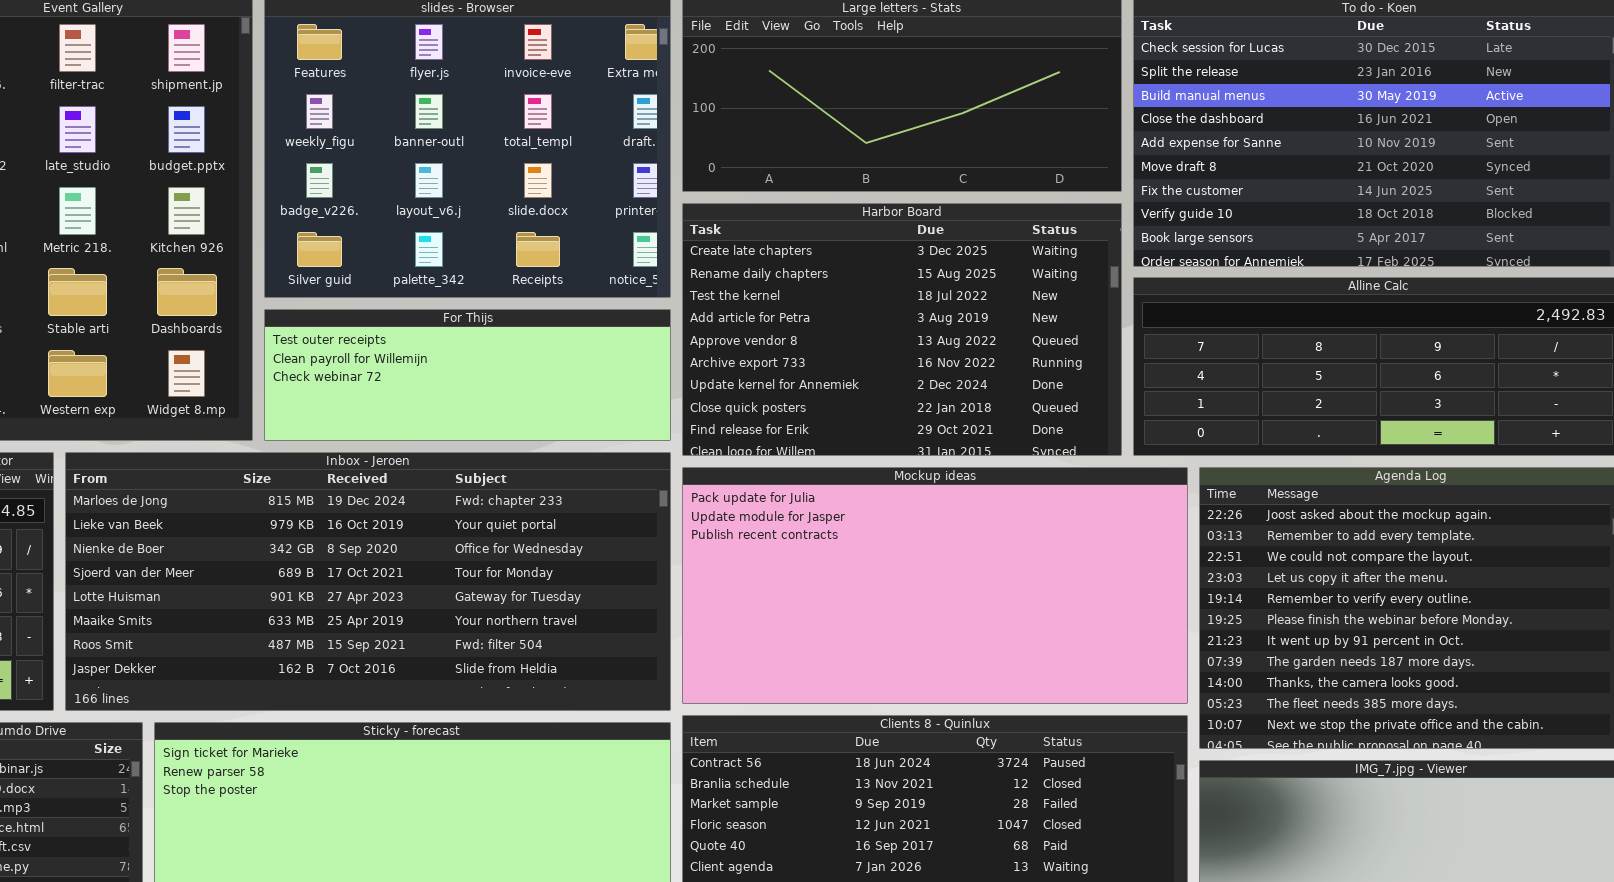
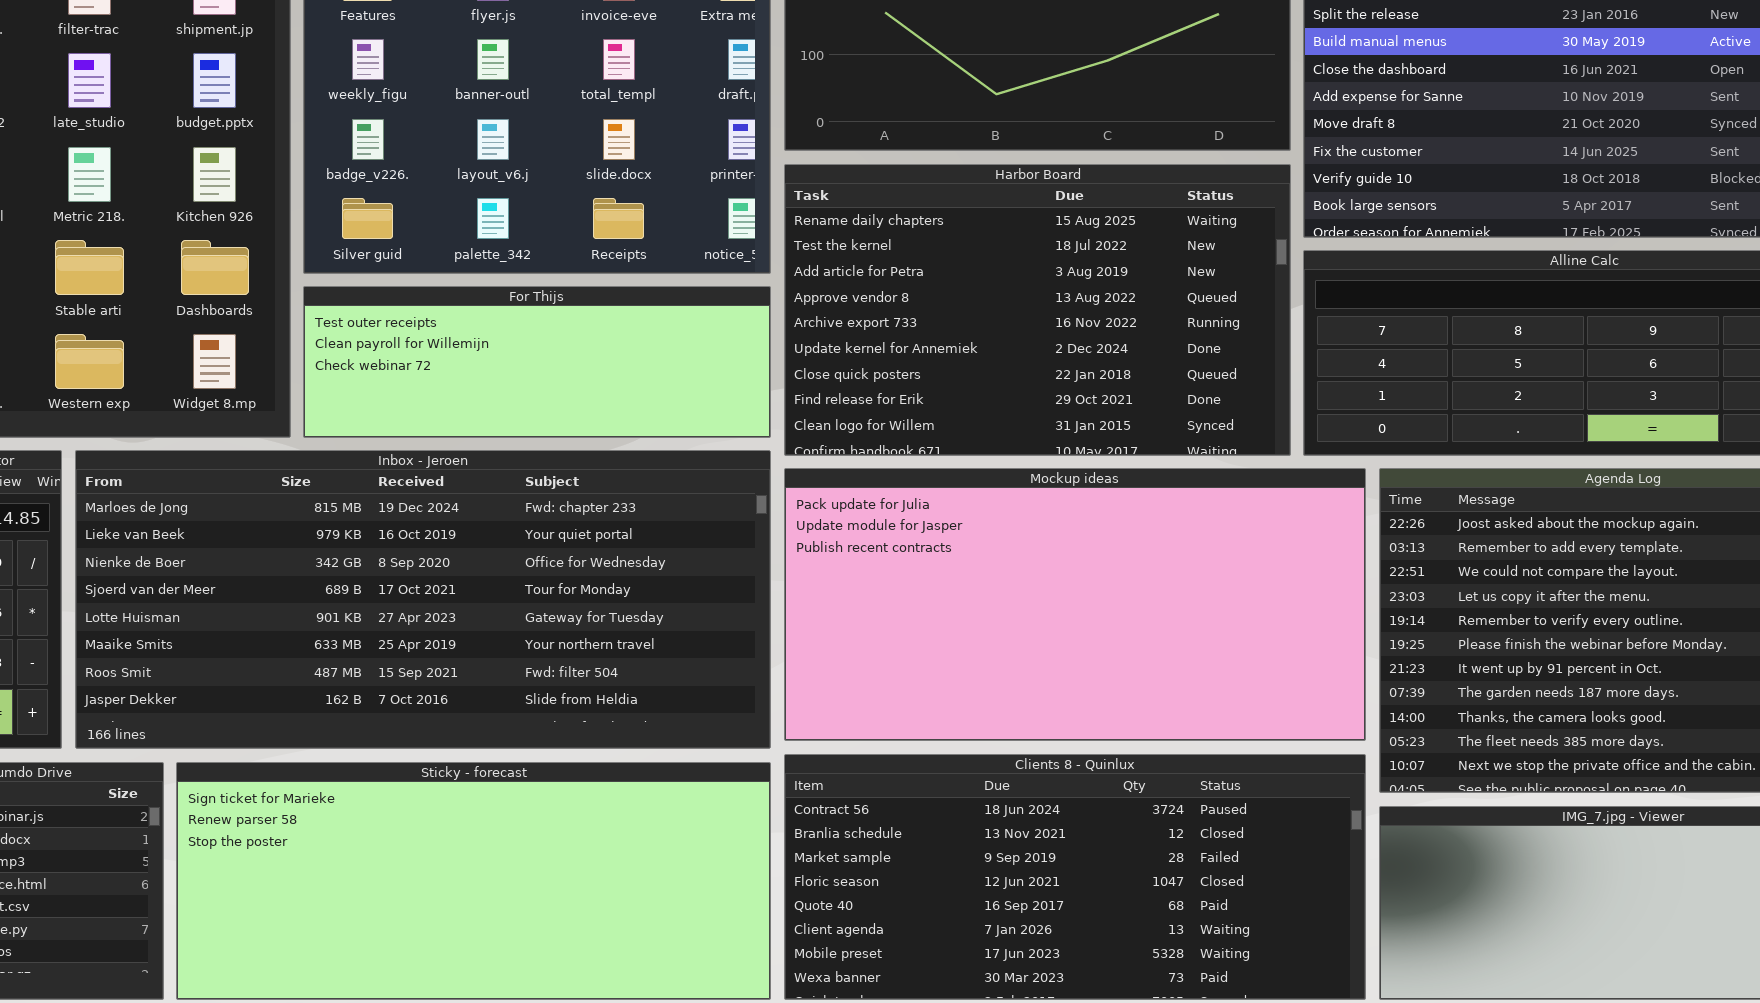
Harbor Board: [682,203,1122,456] -> [784,164,1291,456], scrolled down 1 row

